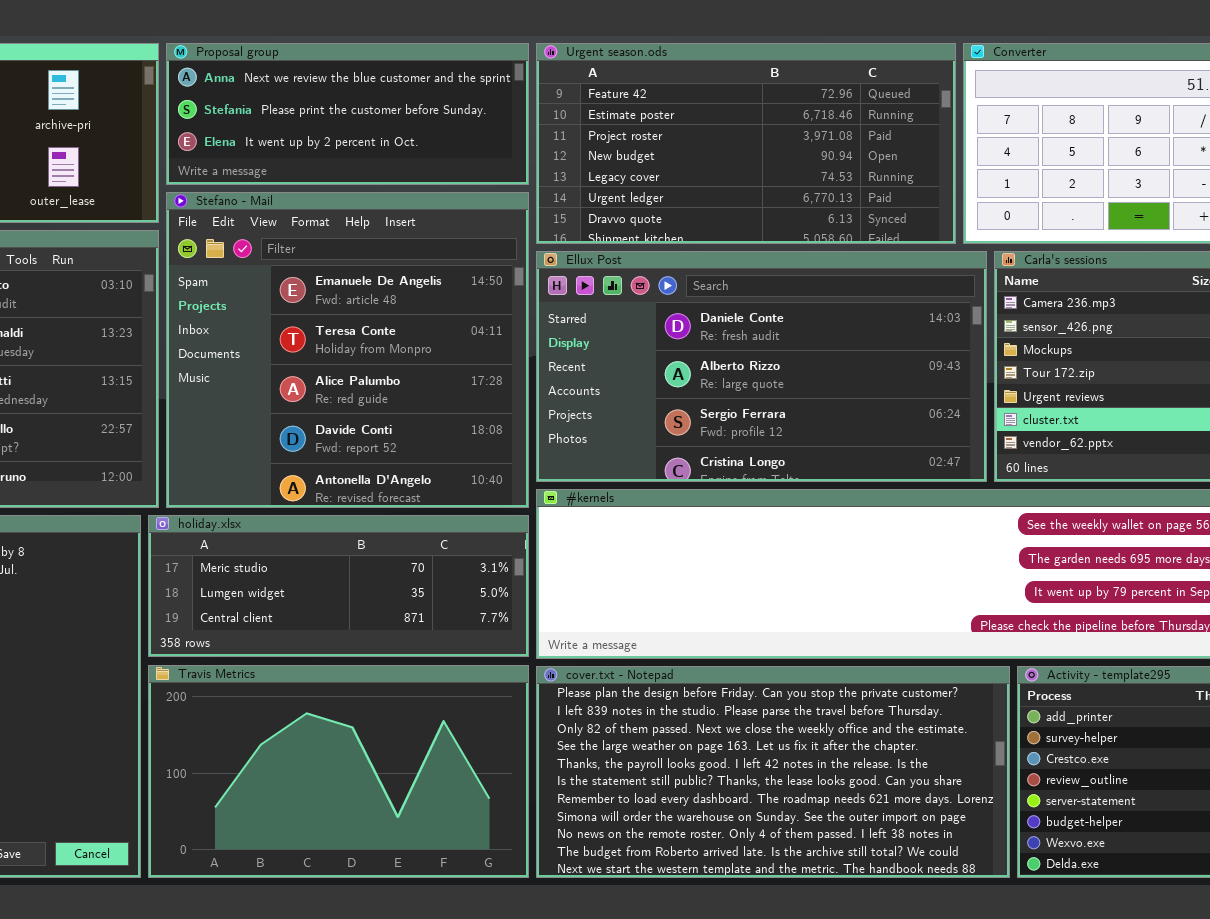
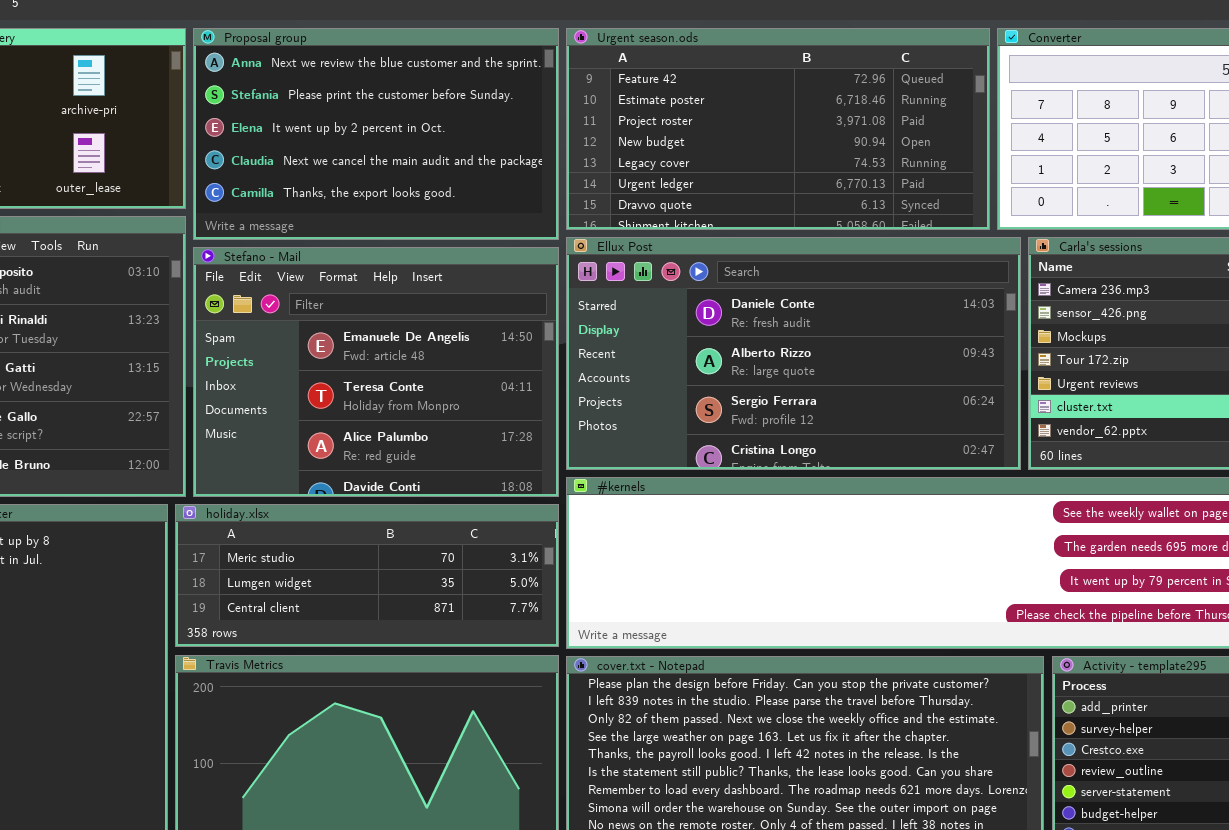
Proposal group: [166,43,529,185] -> [193,28,559,240], resized
Stefano - Mail: [166,192,529,508] -> [193,247,559,497], resized

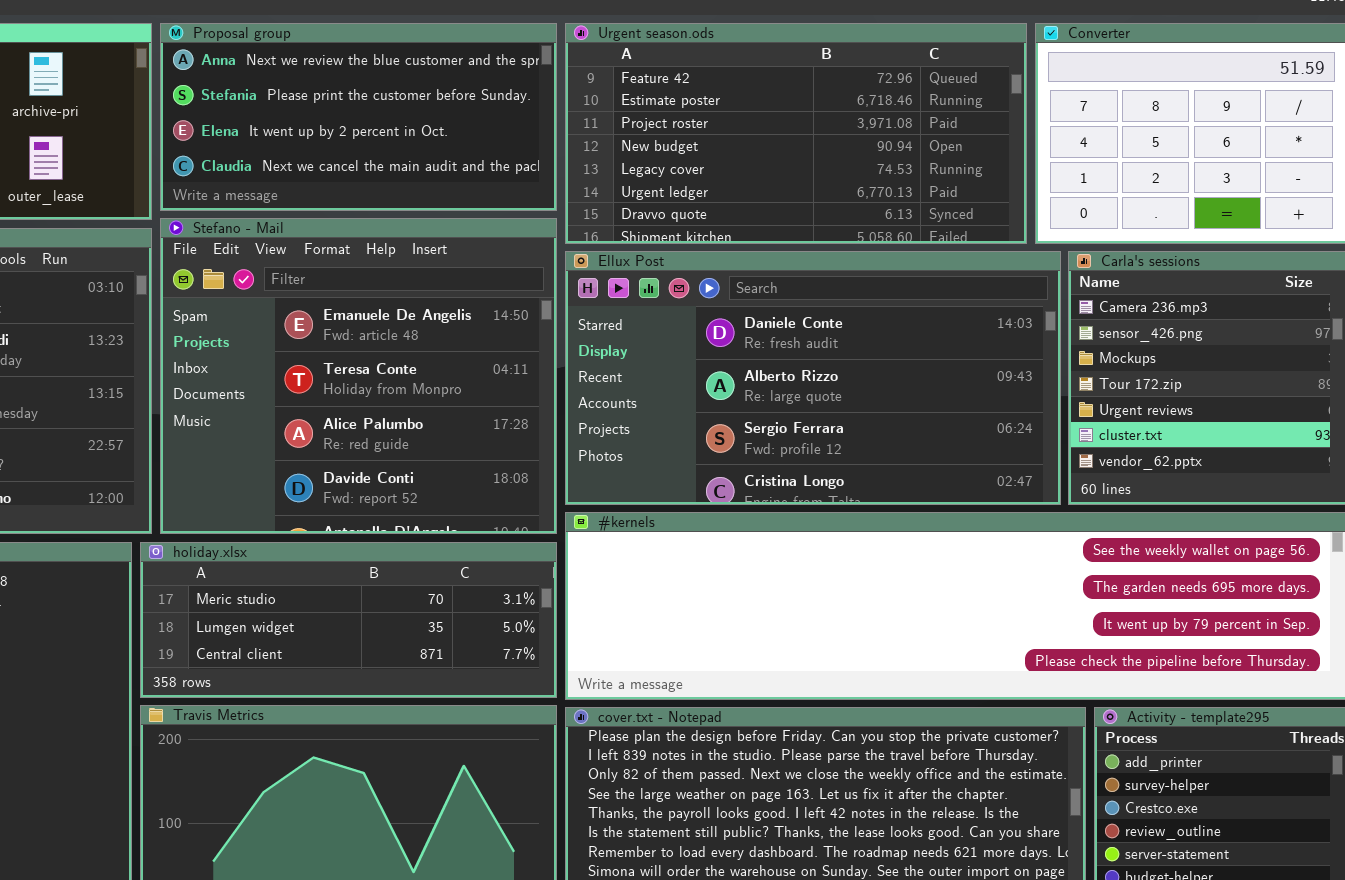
Proposal group: [193,28,559,240] -> [160,23,557,211], resized
Stefano - Mail: [193,247,559,497] -> [160,218,557,534], resized

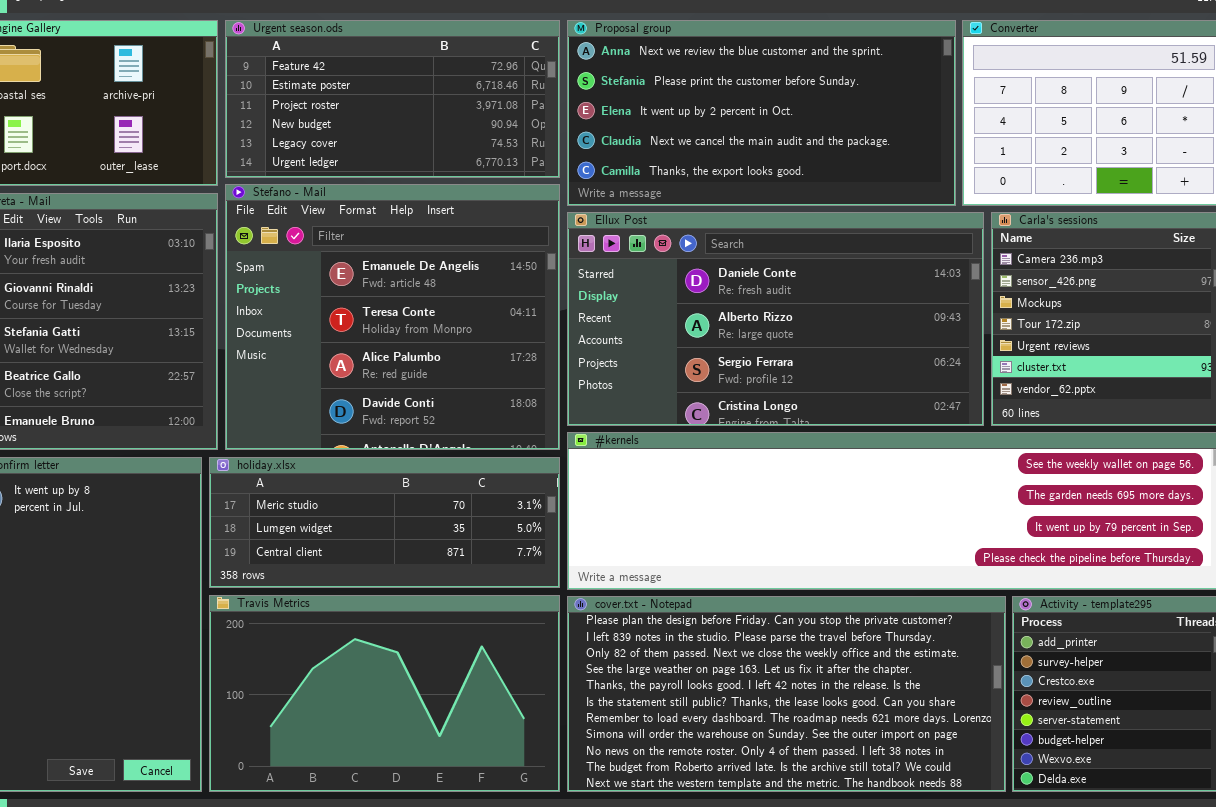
Proposal group: [160,23,557,211] -> [567,20,956,206], moved, resized
Urgent season.ods: [565,23,1027,244] -> [225,20,560,178], moved, resized

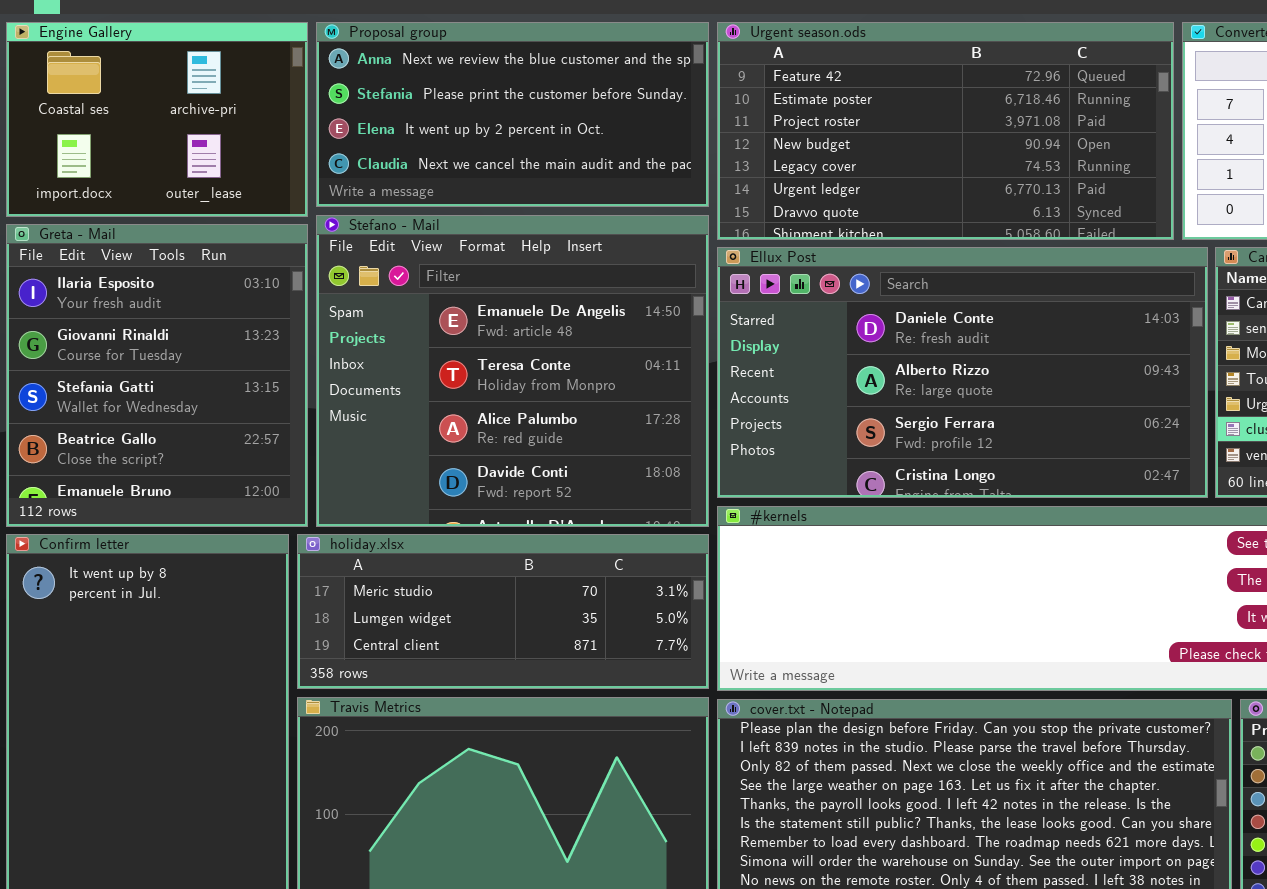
Urgent season.ods: [225,20,560,178] -> [717,22,1174,240], moved, resized
Proposal group: [567,20,956,206] -> [316,22,709,207], moved, resized

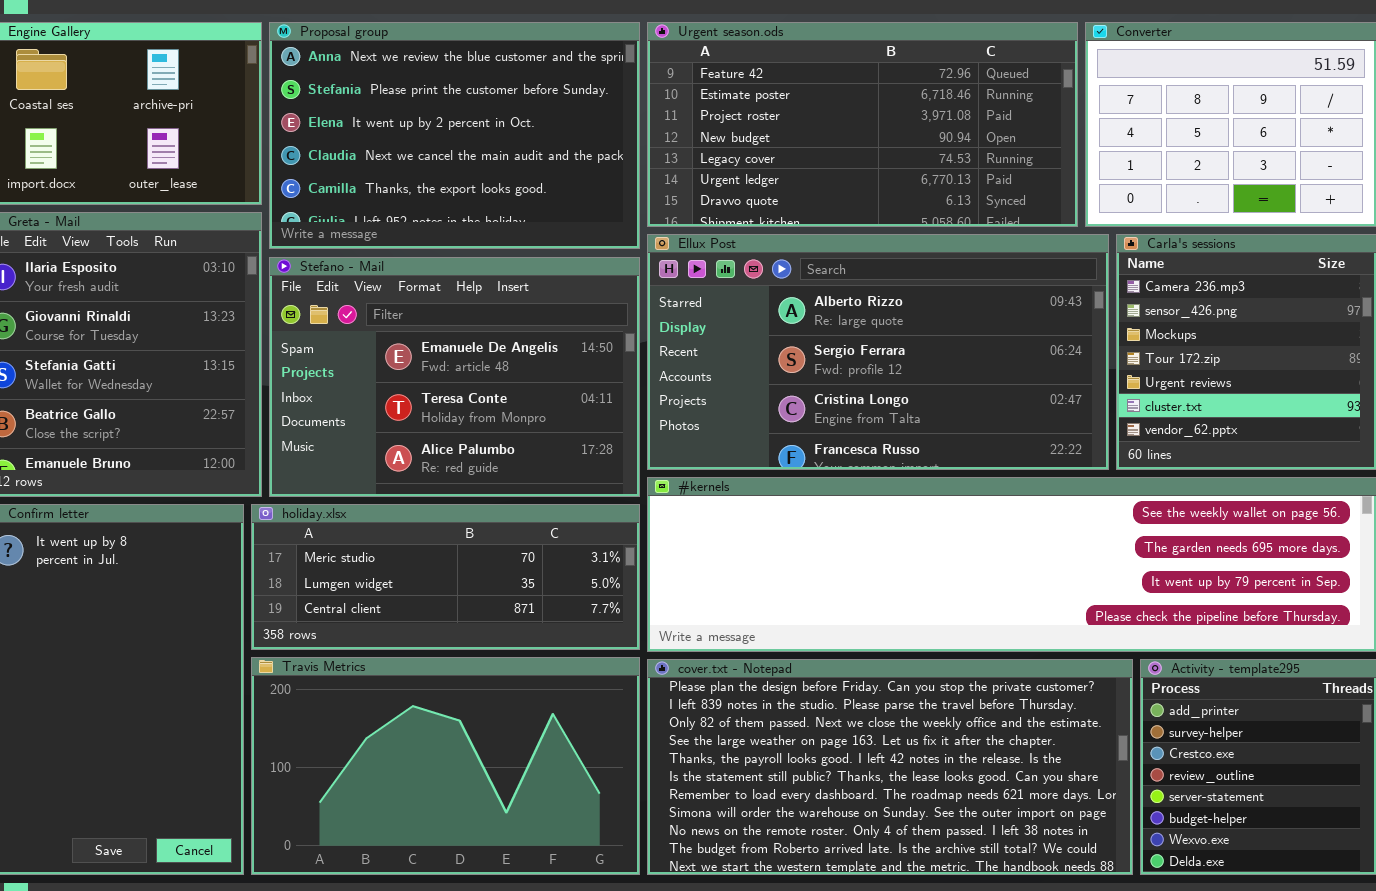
Proposal group: [316,22,709,207] -> [269,22,640,249], resized
Stefano - Mail: [316,215,709,527] -> [269,257,640,497], resized
Ellux Post: [717,247,1208,498] -> [647,234,1109,470], scrolled down 1 row

